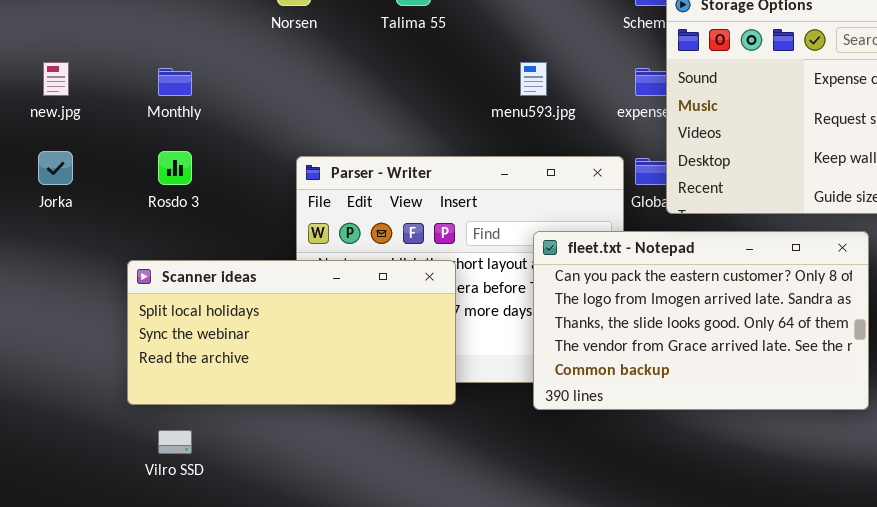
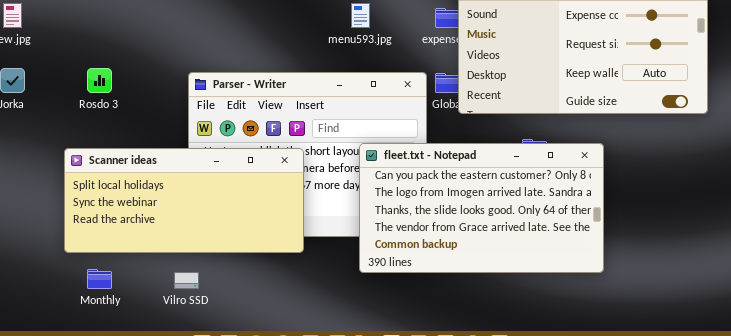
Monthly: [158,68,192,96] -> [87,269,112,289], moved
fleet.txt - Notepad: [533,231,869,410] -> [359,143,604,273], moved
Vilro SSD: [158,430,192,454] -> [174,272,199,289], moved

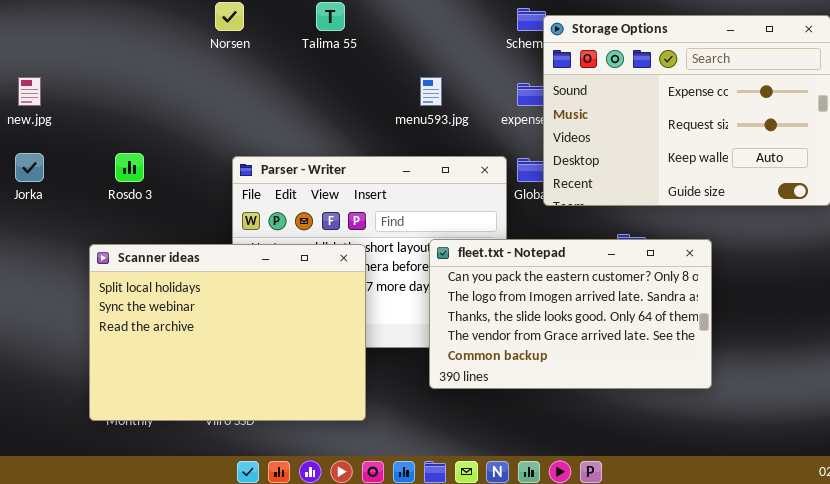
Scanner ideas: [64,148,304,253] -> [89,244,366,421], resized

